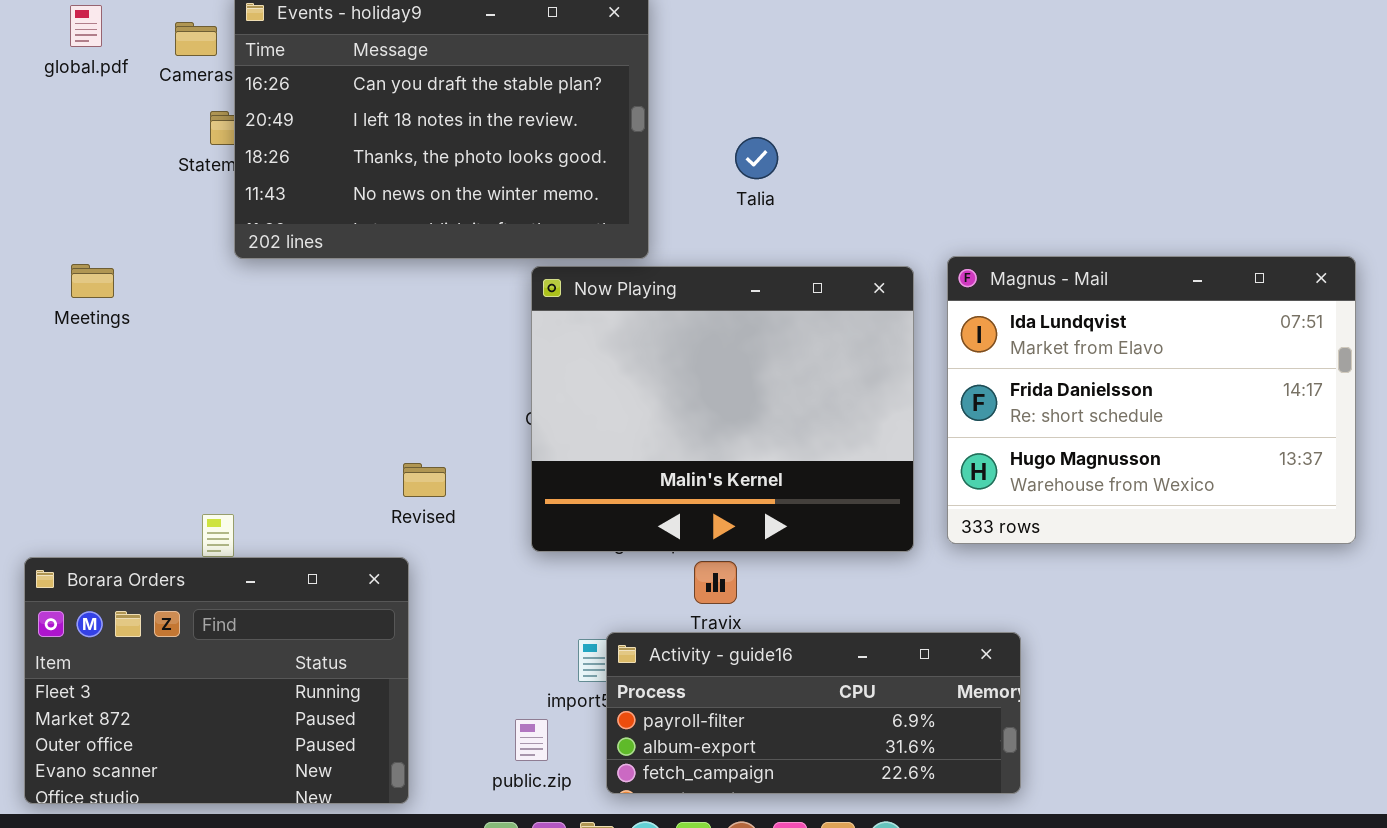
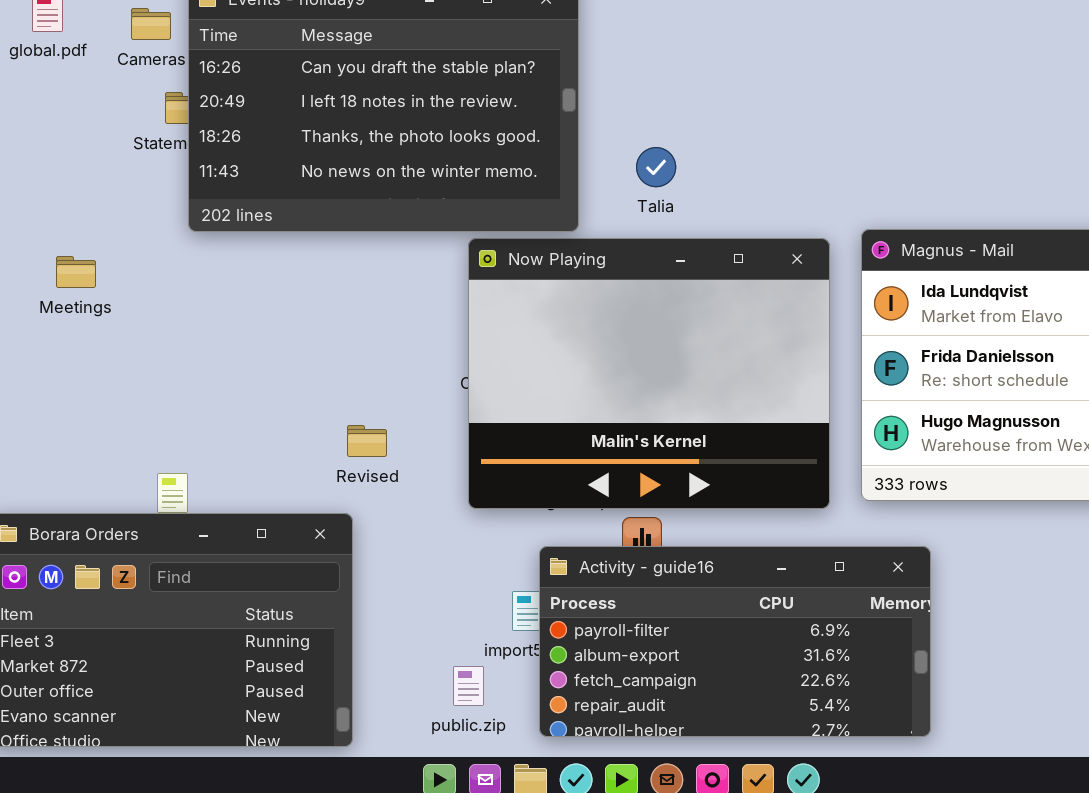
Talia: [735,137,778,179] -> [636,147,676,187], moved
Meetings: [71,264,114,298] -> [56,256,96,288], moved
Activity - guide16: [606,632,1021,794] -> [539,546,931,737], resized

